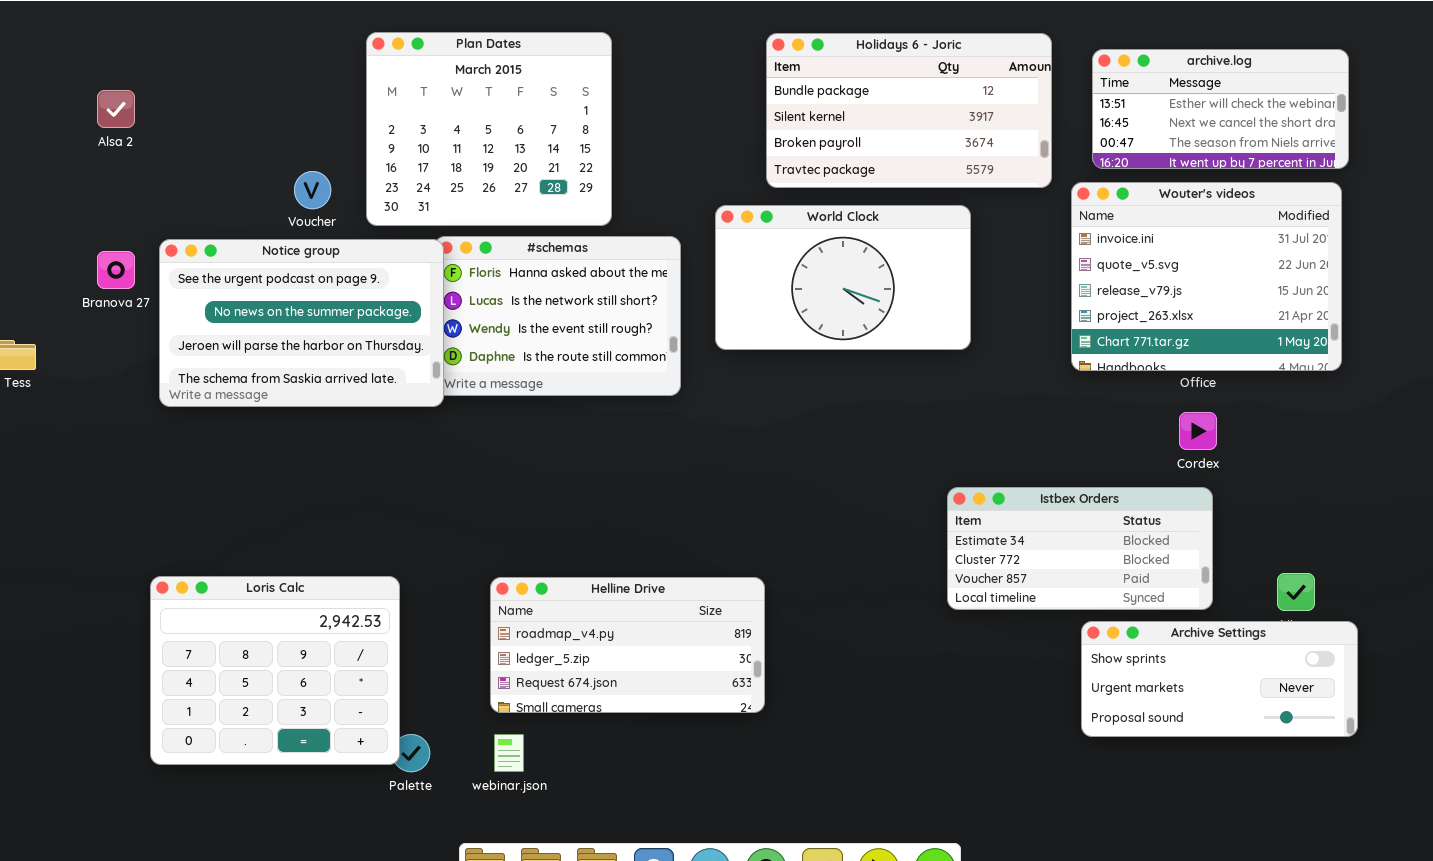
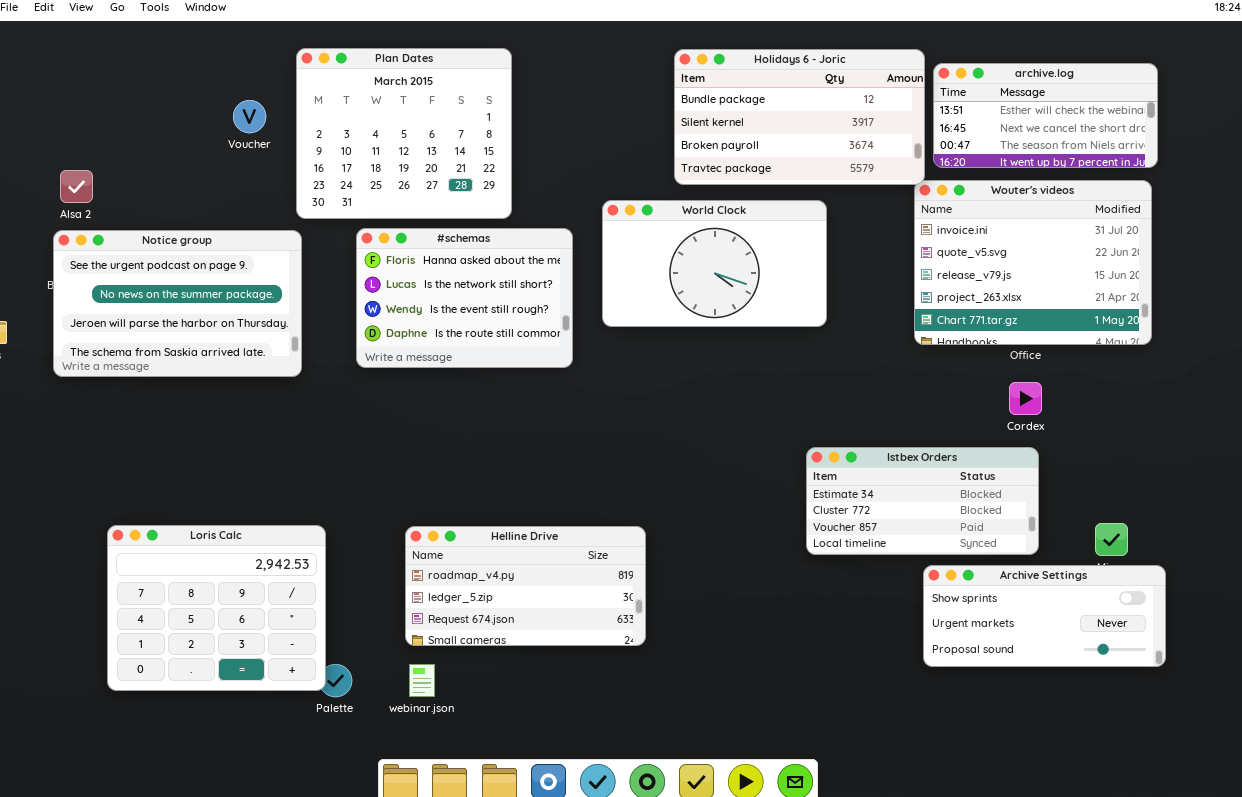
Holidays 6 - Joric: [766,33,1052,188] -> [674,49,925,185], moved
Alsa 2: [97,90,135,128] -> [60,170,93,203], moved
Voucher: [294,171,331,209] -> [233,100,266,133], moved
Notice group: [159,239,444,407] -> [53,230,302,377], moved

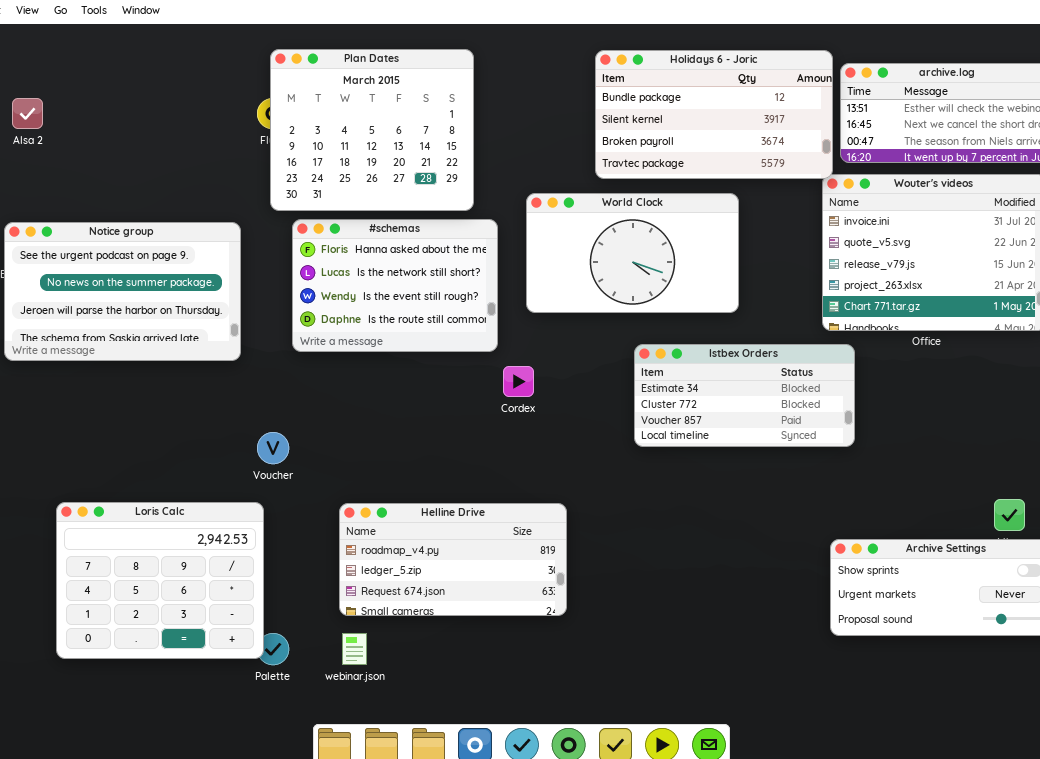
Plan Dates: [296,48,512,219] -> [270,49,474,211], moved
Voucher: [233,100,266,133] -> [257,432,289,464], moved
Alsa 2: [60,170,93,203] -> [12,98,43,129], moved
Cordex: [1009,382,1042,415] -> [503,366,534,397], moved
Istbex Orders: [806,447,1039,555] -> [634,344,855,447], moved

